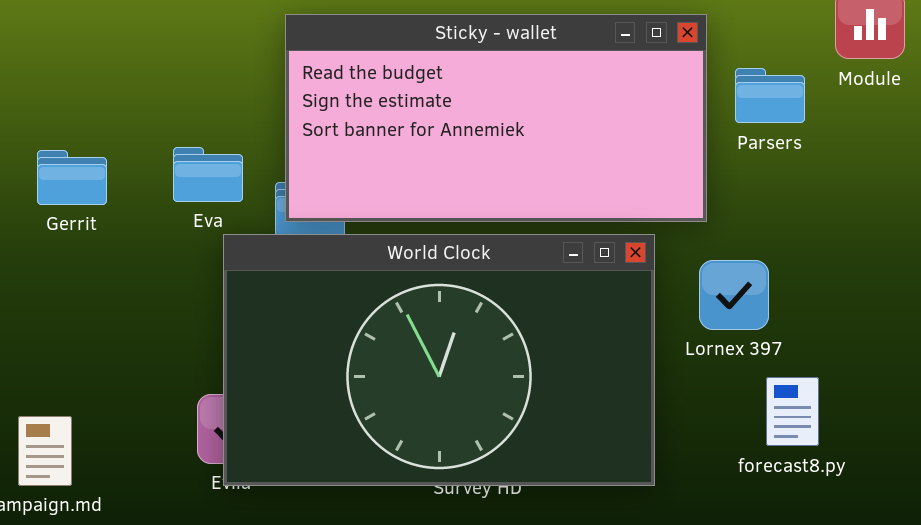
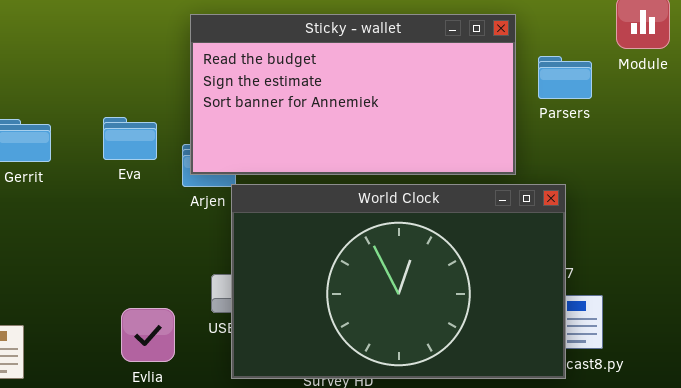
World Clock: [223,234,655,486] -> [231,184,566,379], moved

